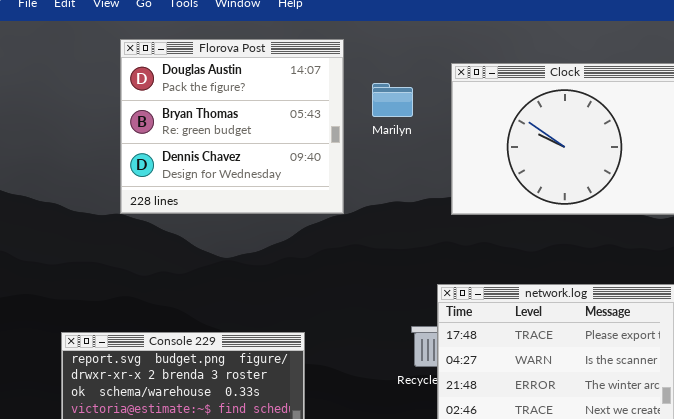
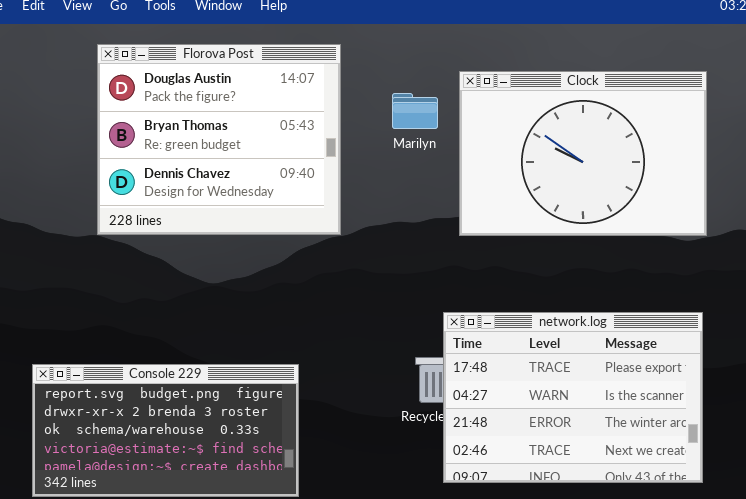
Marilyn: [372,83,413,117] -> [392,93,438,129], moved

